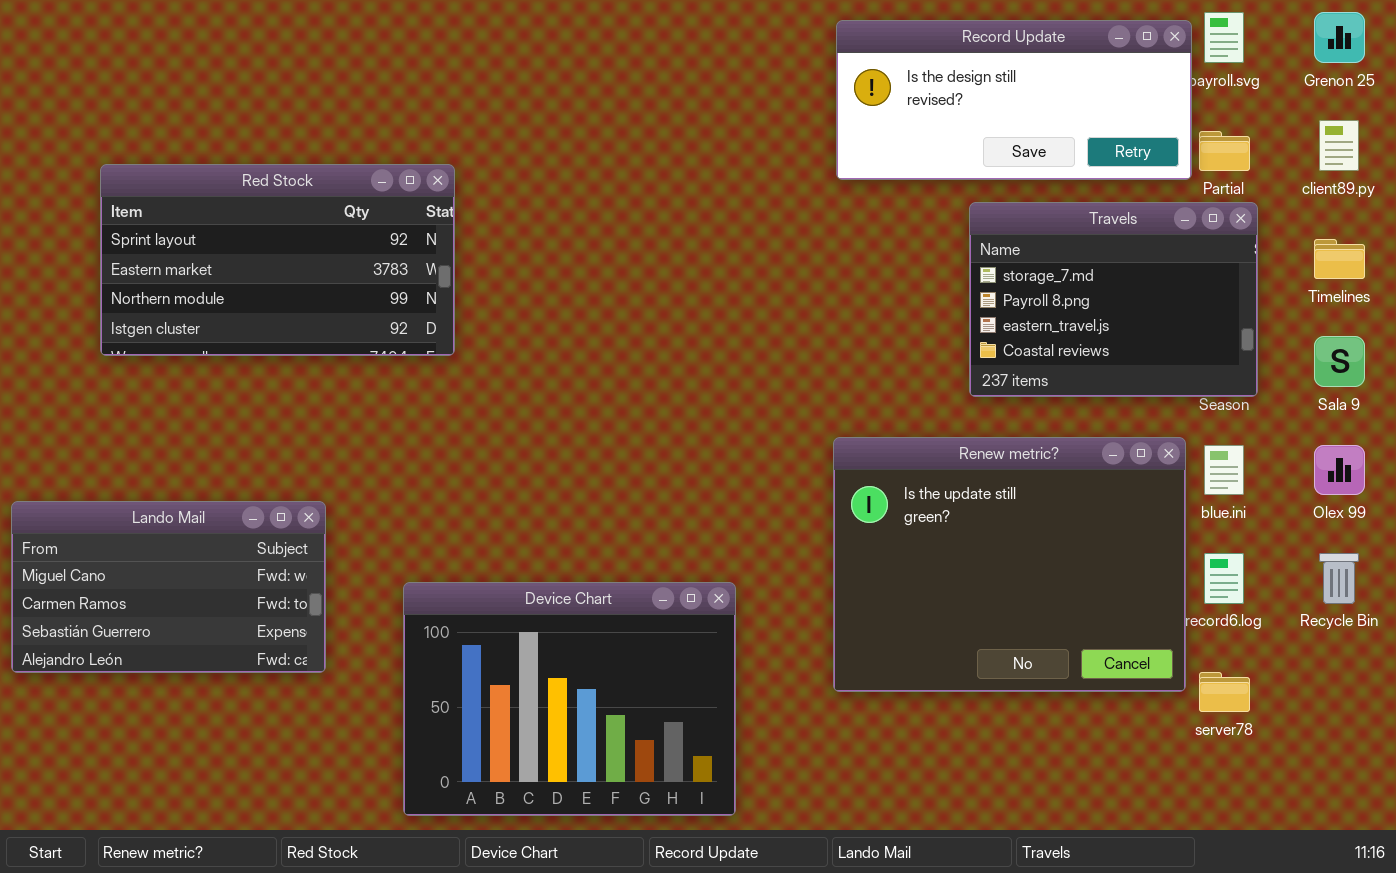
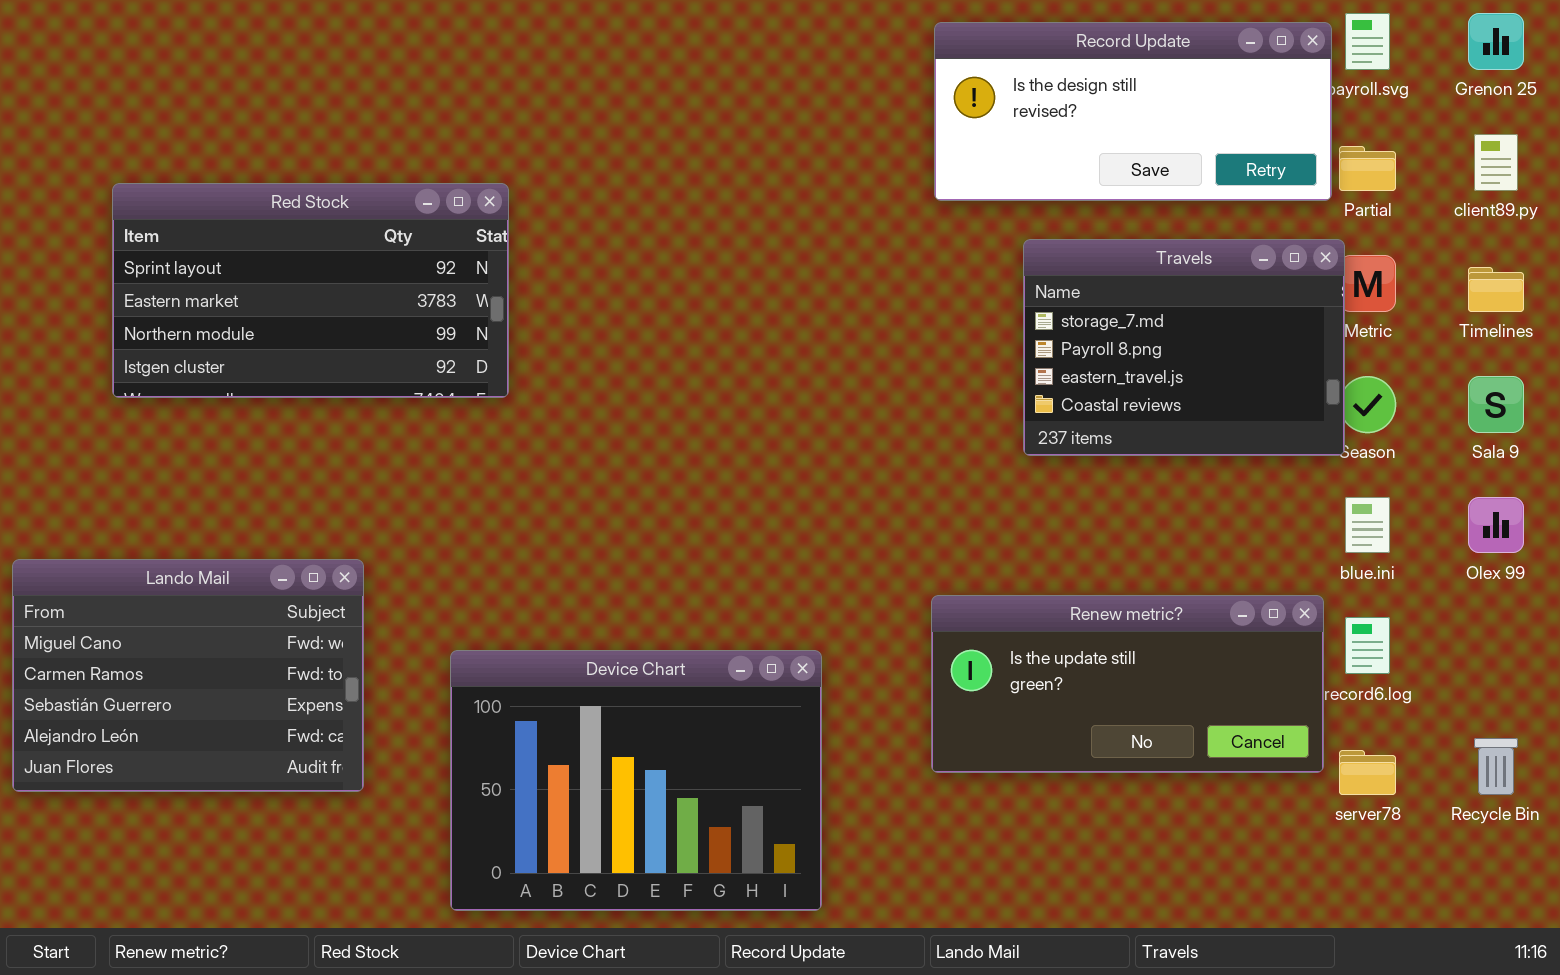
Travels: [969,202,1258,397] -> [1023,239,1345,456], moved
Renew metric?: [833,437,1186,692] -> [931,595,1324,773], resized
Lando Mail: [11,501,326,673] -> [12,559,364,792], resized
Recycle Bin: [1319,553,1359,604] -> [1474,738,1518,795], moved

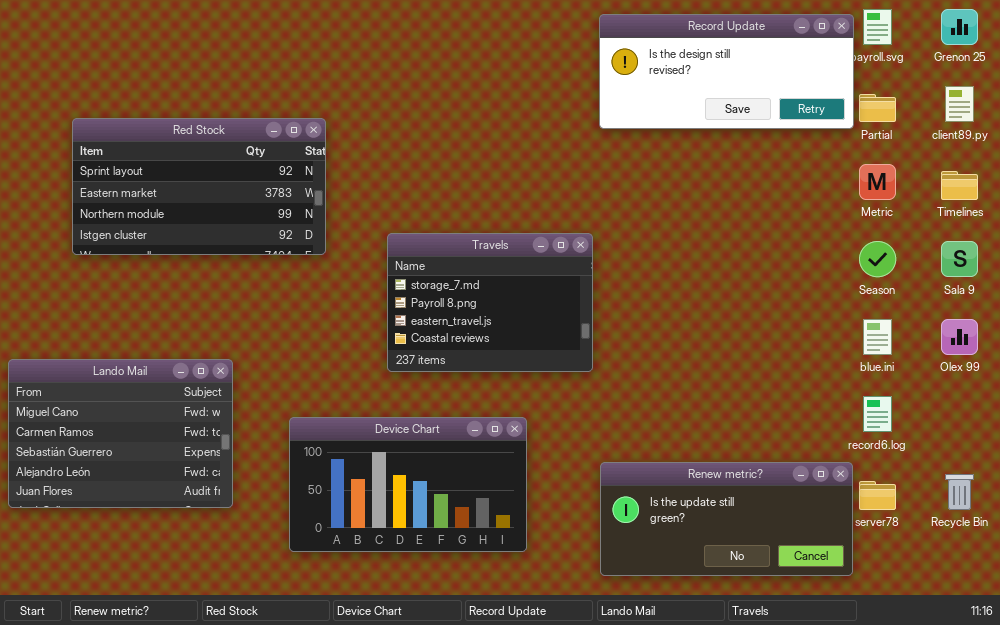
Travels: [1023,239,1345,456] -> [387,233,593,372], moved
Renew metric?: [931,595,1324,773] -> [600,462,853,576], moved
Device Chart: [450,650,822,911] -> [289,417,527,552], resized

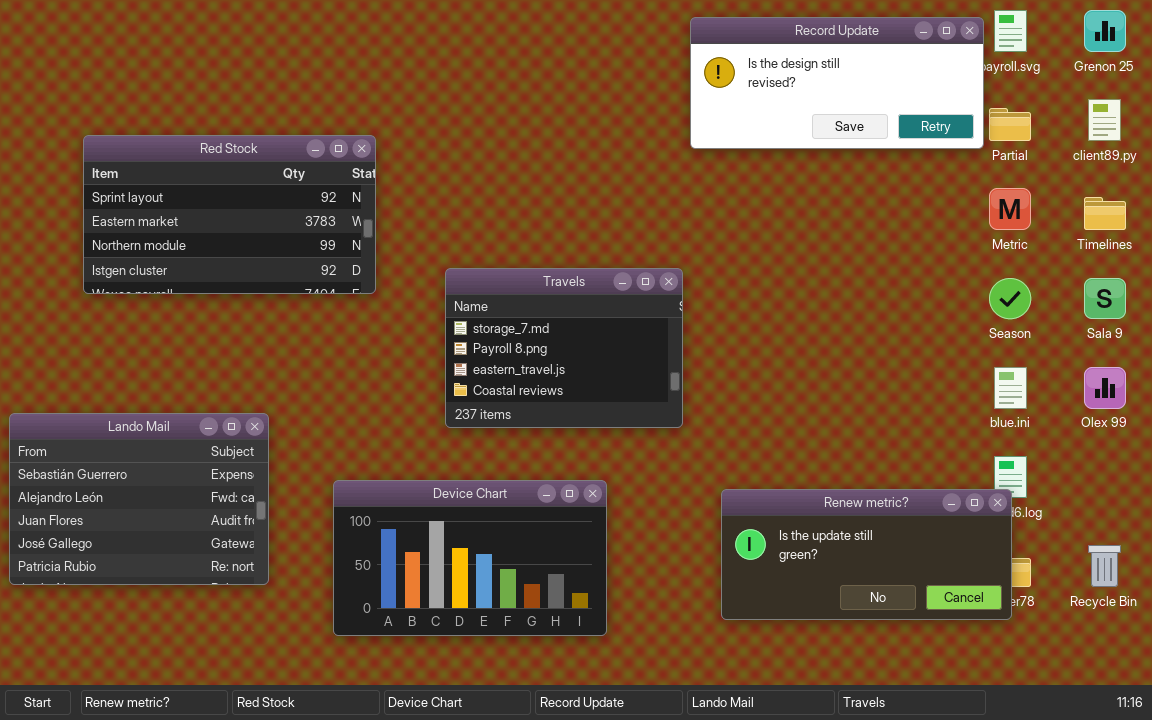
Lando Mail: [8,359,233,508] -> [9,413,269,585], scrolled down 2 rows
Renew metric?: [600,462,853,576] -> [721,489,1012,620], moved

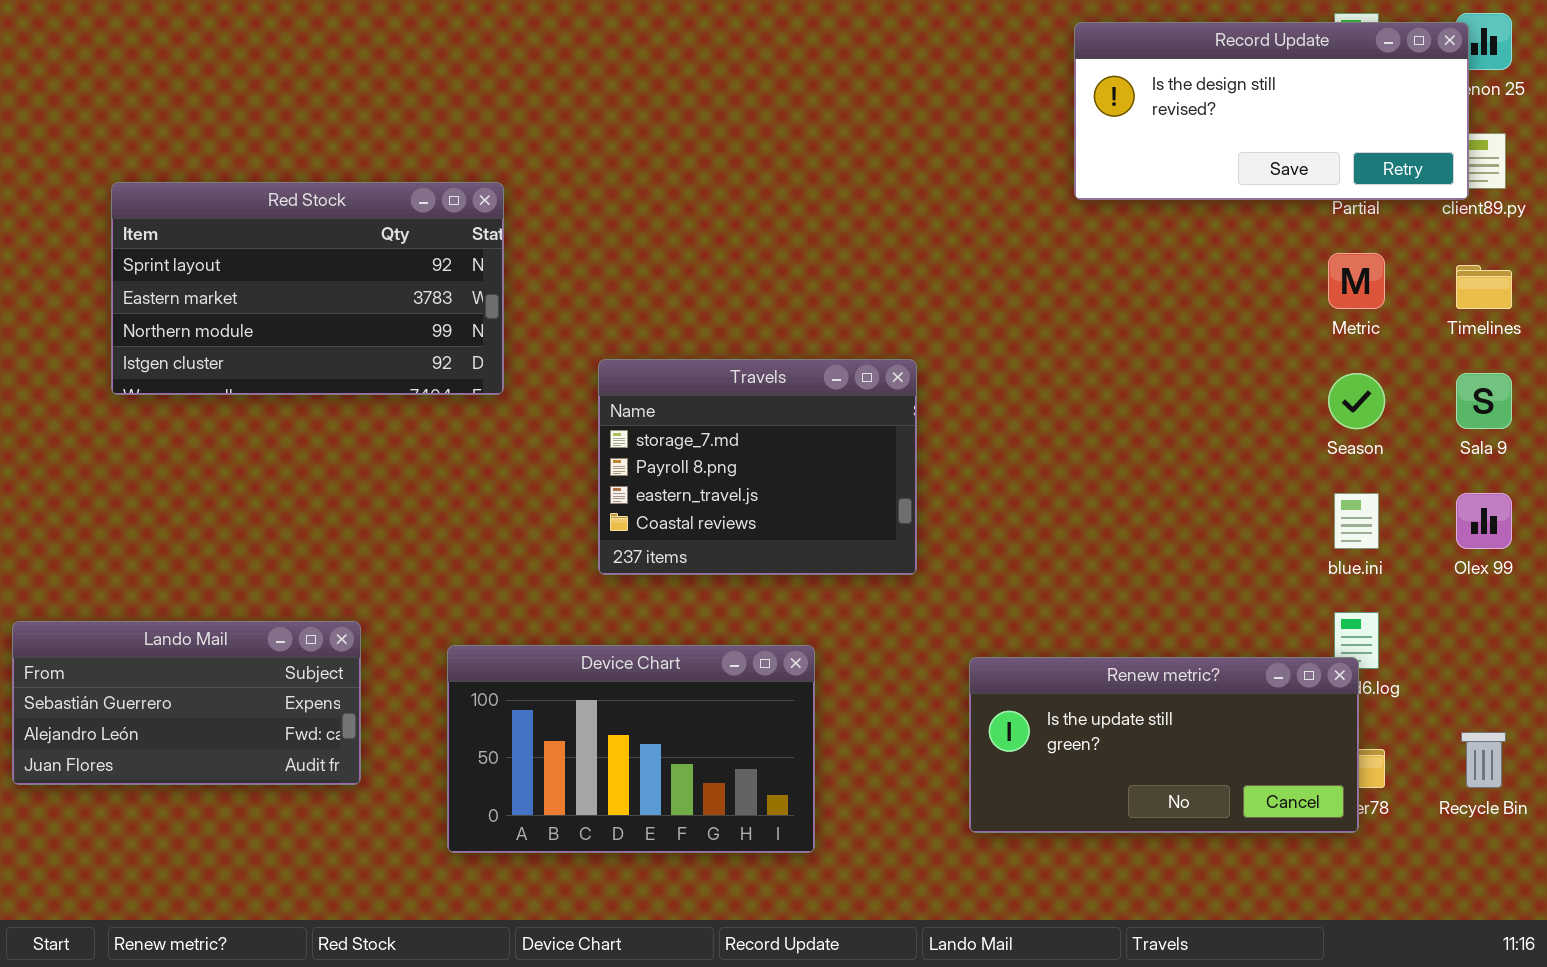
Record Update: [690,17,984,149] -> [1074,22,1469,200], moved
Lando Mail: [9,413,269,585] -> [12,621,361,785], resized

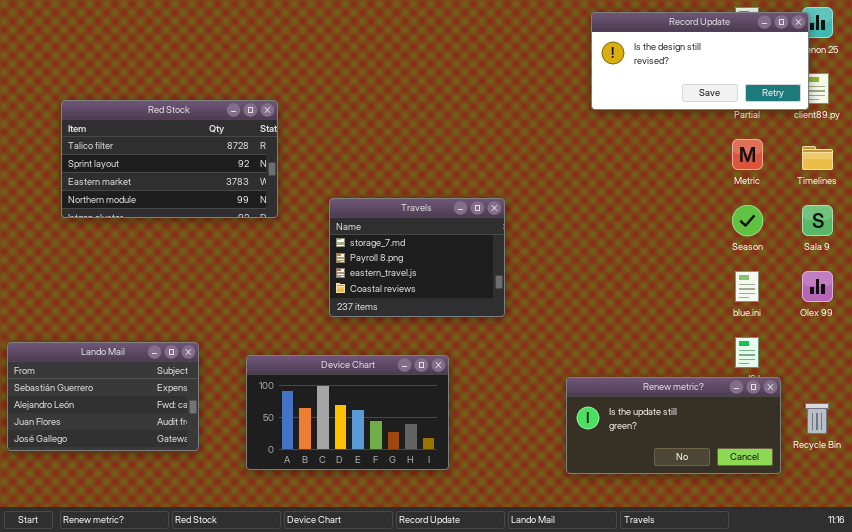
Red Stock: [111,182,504,395] -> [61,100,278,218], scrolled up 1 row
Lando Mail: [12,621,361,785] -> [7,342,199,451], resized
Renew metric?: [969,657,1359,833] -> [566,377,781,474], moved

